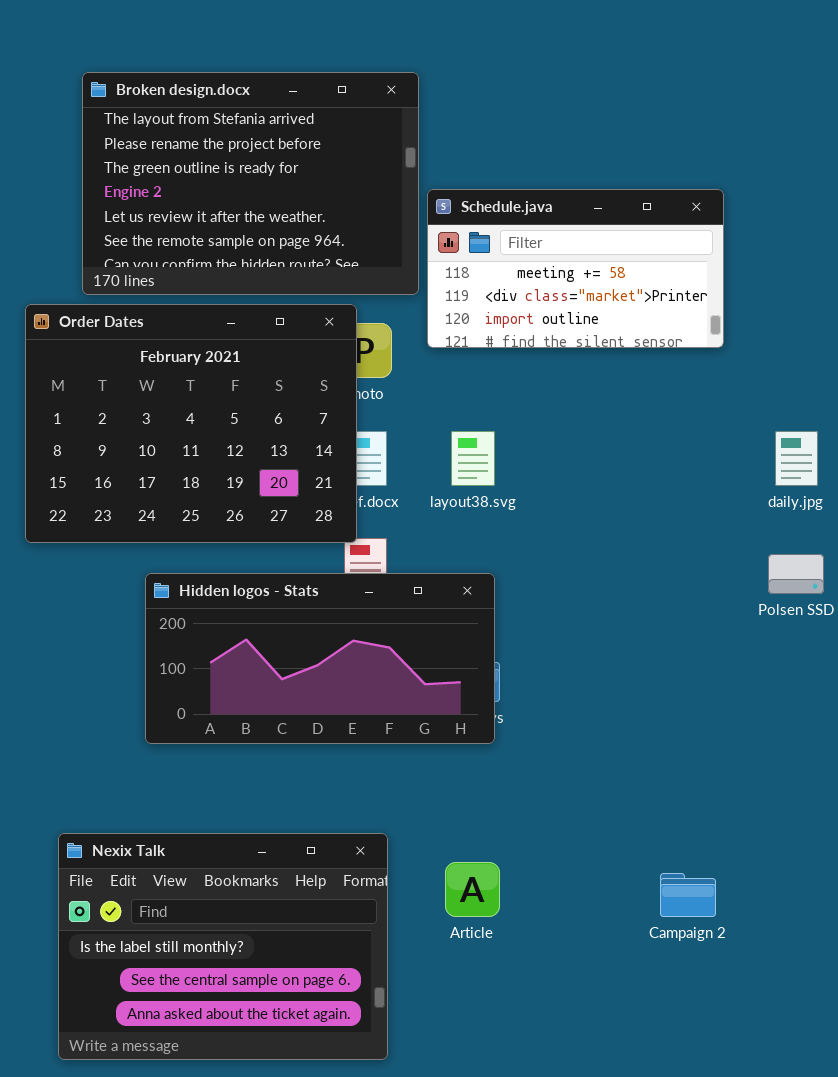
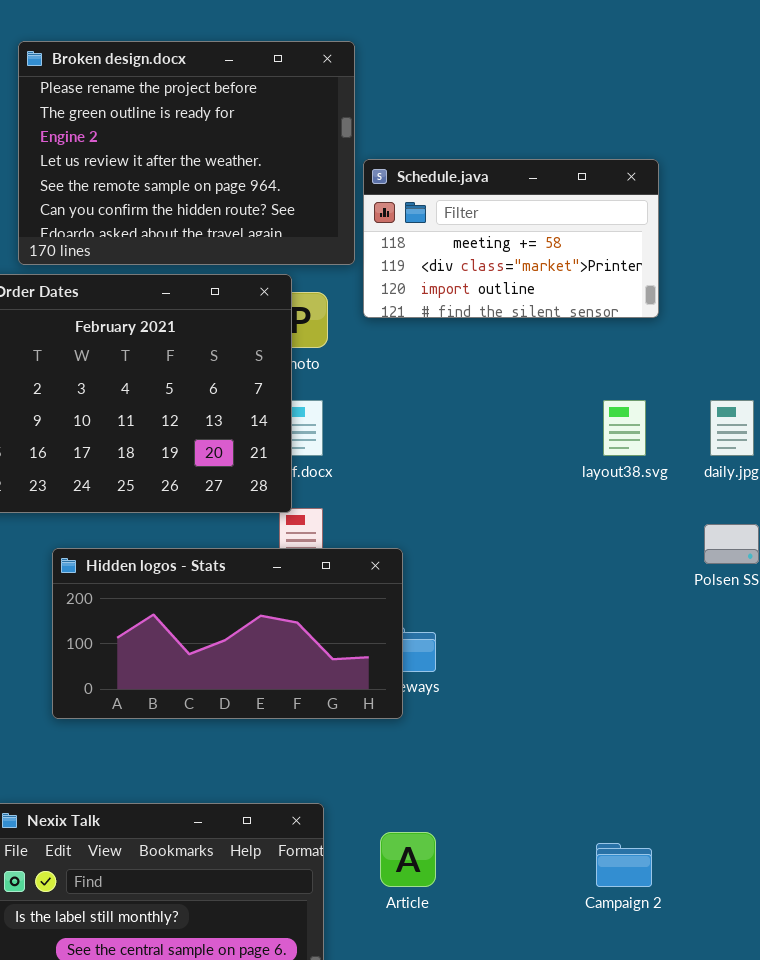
Broken design.docx: [82,72,419,295] -> [18,41,355,265], scrolled down 1 row
layout38.svg: [451,431,495,486] -> [603,400,646,456], moved
Hidden logos - Stats: [145,573,495,744] -> [52,548,403,719], moved

